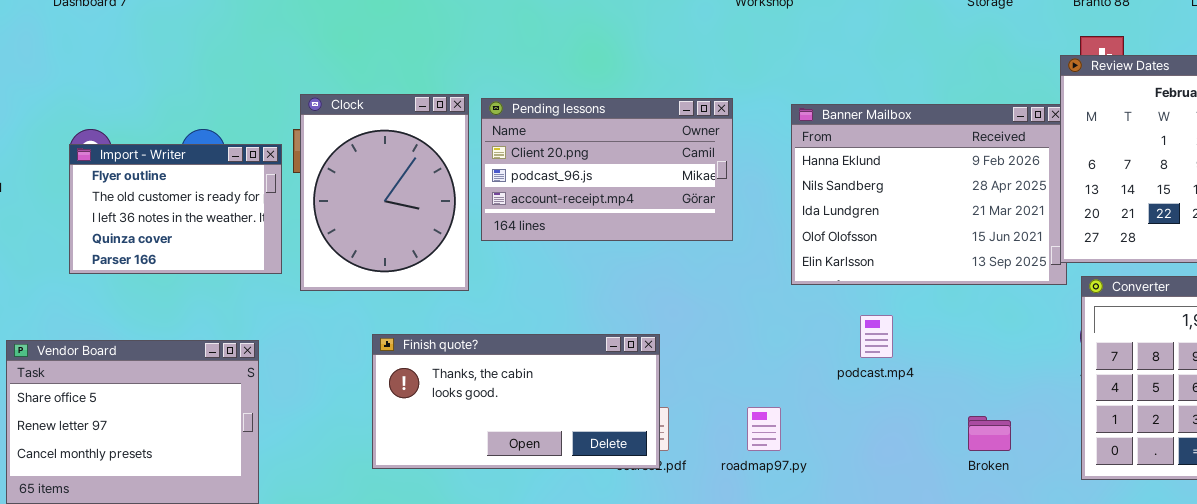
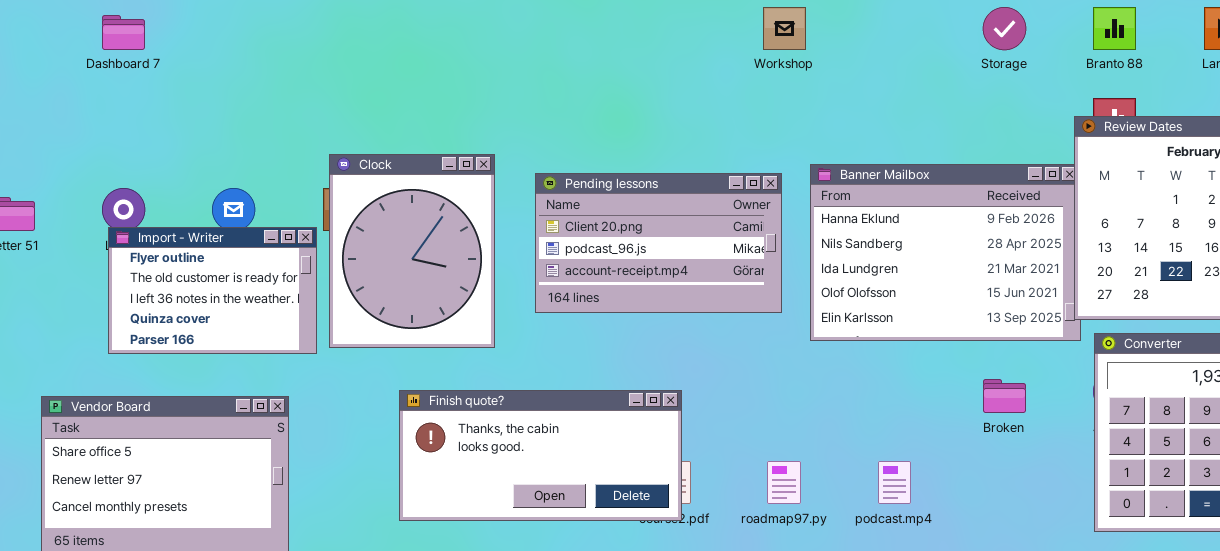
Pending lessons: [481,98,733,241] -> [535,173,782,313], moved
Import - Writer: [69,144,282,274] -> [108,227,317,354], moved
podcast.mp4: [860,315,893,358] -> [878,461,911,504], moved
Broken: [968,416,1011,451] -> [983,379,1026,413], moved

